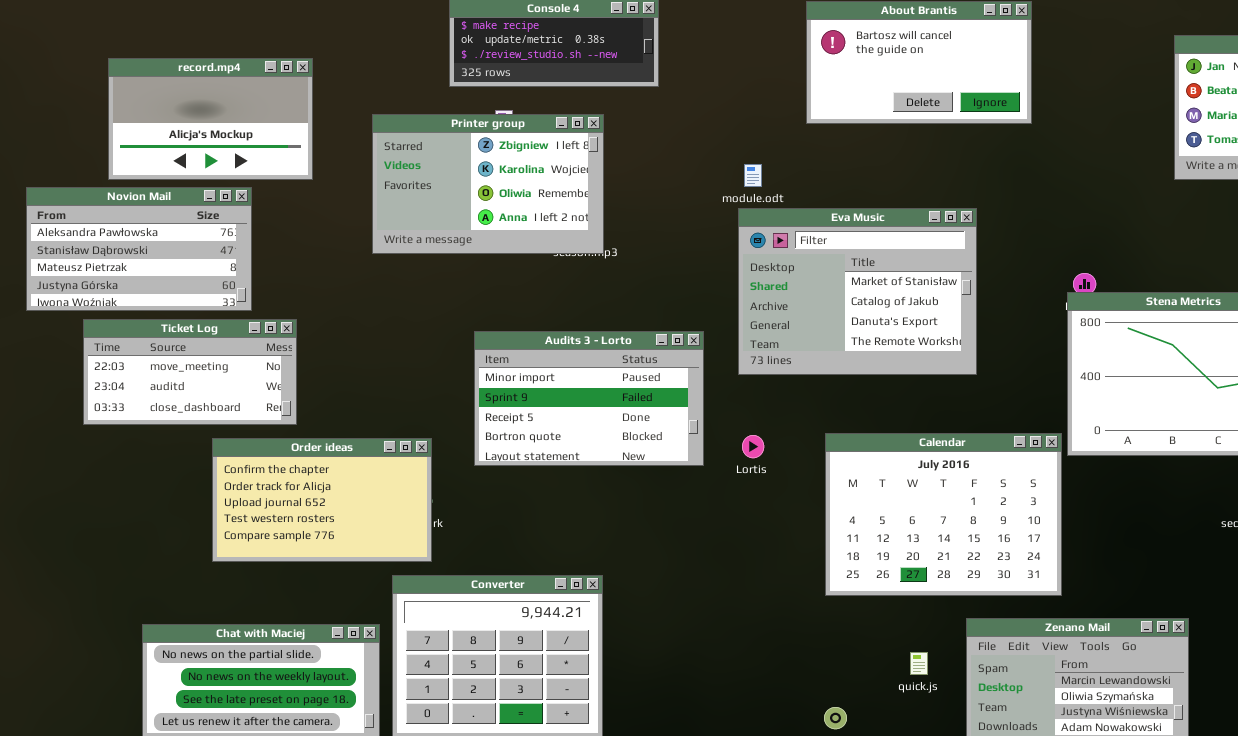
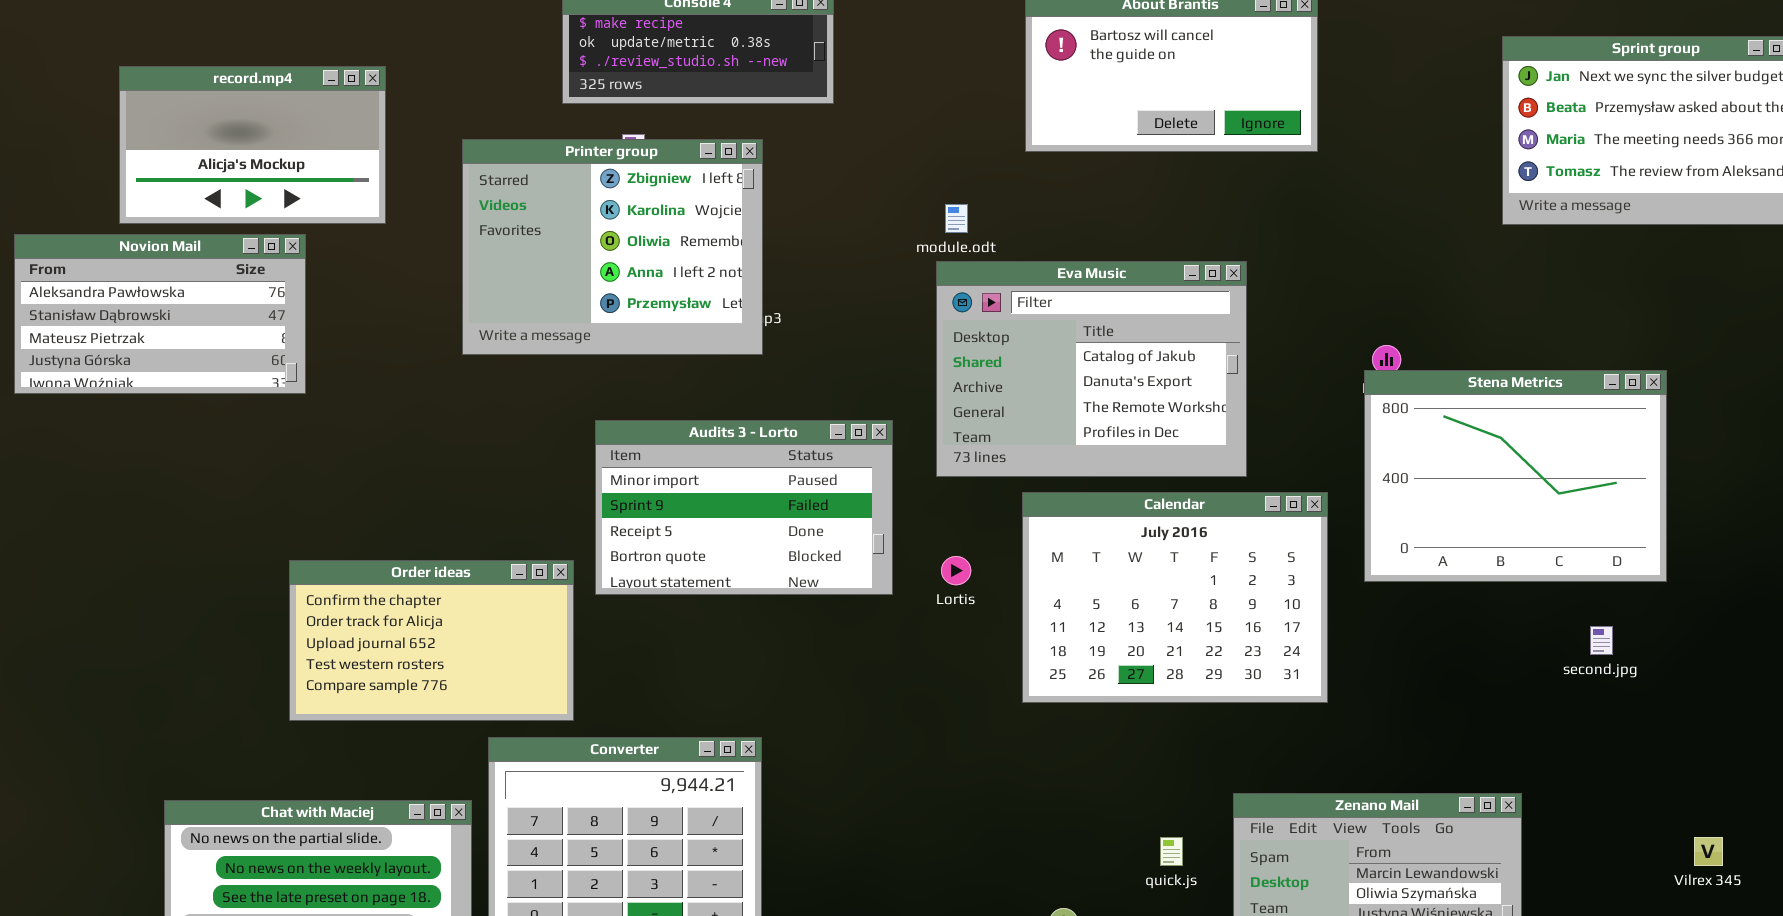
Printer group: [372,114,604,254] -> [462,139,763,355], resized
Eva Music: [738,208,977,375] -> [936,261,1247,477], scrolled down 1 row
Ticket Log: [83,319,297,425] -> none, closed
Calendar: [825,433,1062,596] -> [1022,492,1328,703], moved
Order ideas: [212,438,432,562] -> [289,560,574,721], moved

